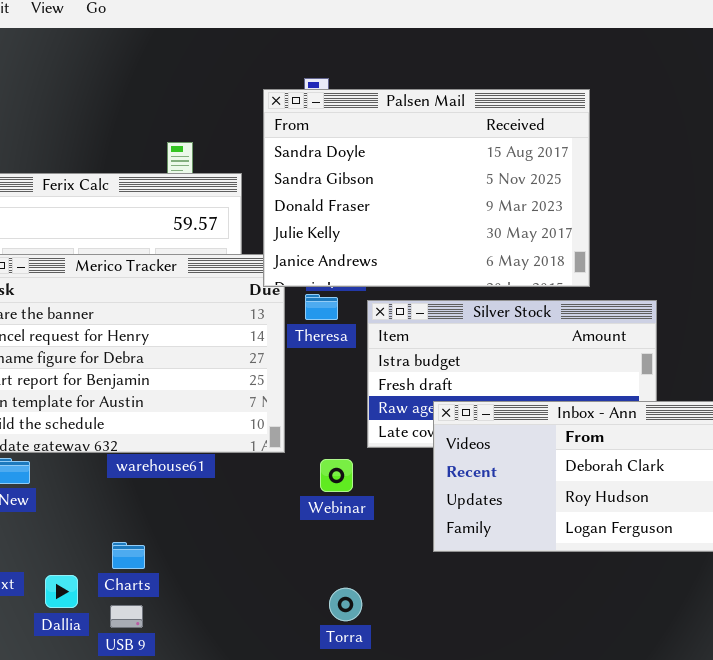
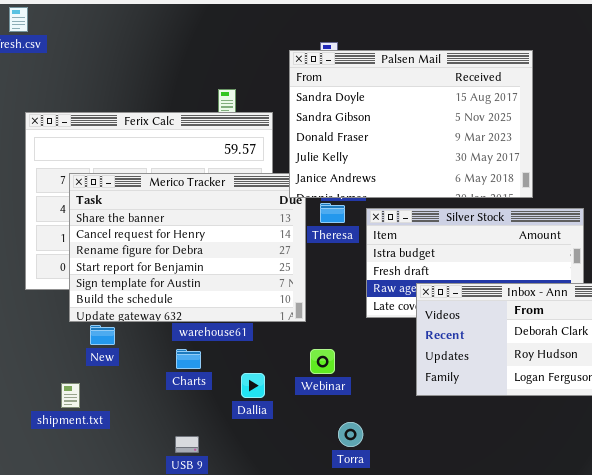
Webinar: [320,459,353,492] -> [310,349,335,374], moved
Charts: [112,542,145,569] -> [176,349,201,369], moved
Dallia: [45,575,78,608] -> [241,373,265,398], moved

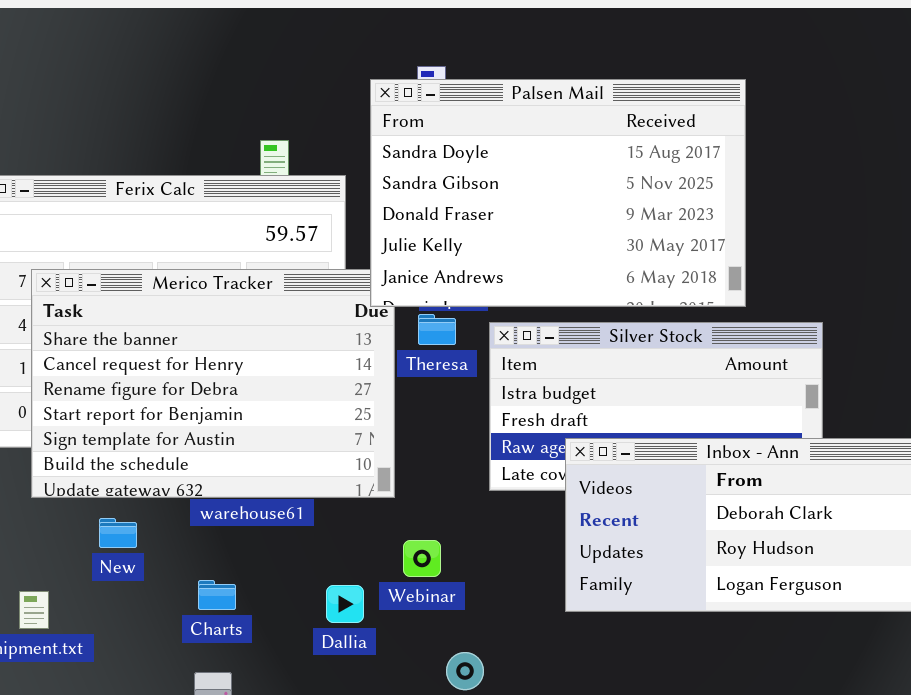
New: [90,325,115,345] -> [99,518,137,548], moved
Charts: [176,349,201,369] -> [198,580,236,610], moved
Dallia: [241,373,265,398] -> [326,585,364,623], moved

